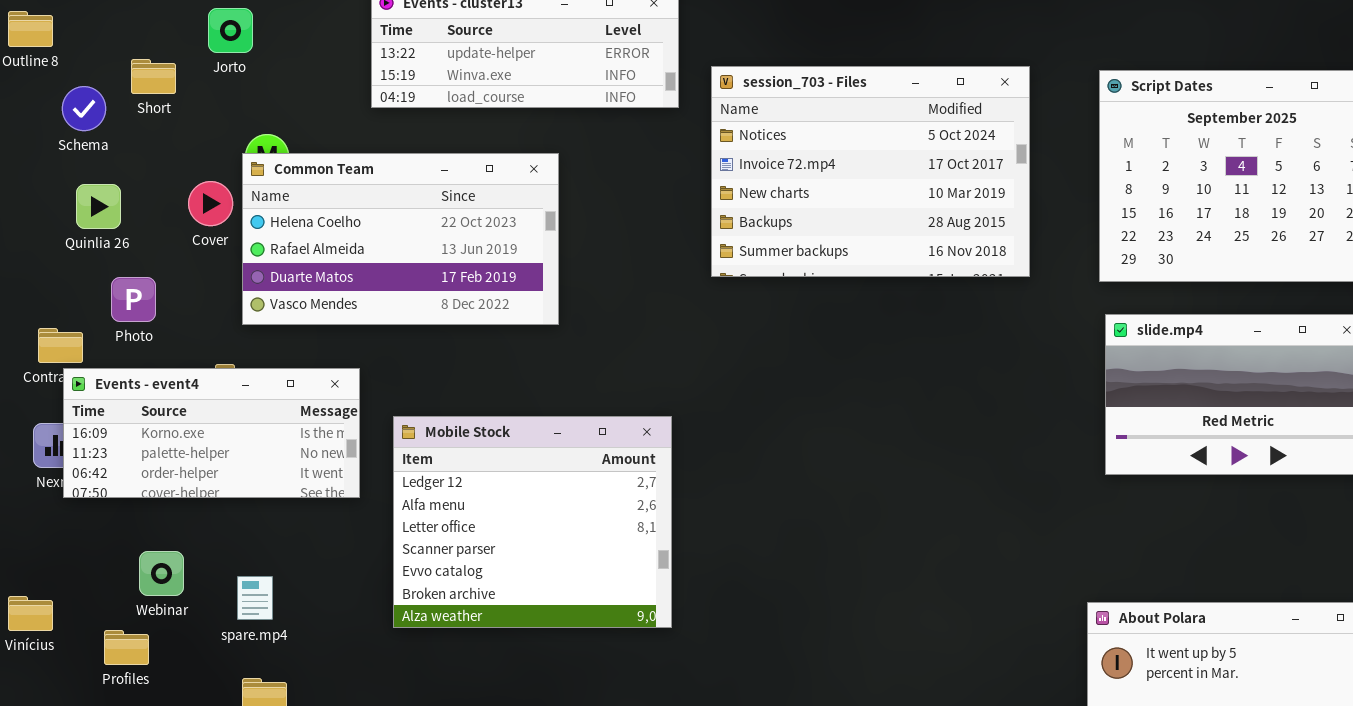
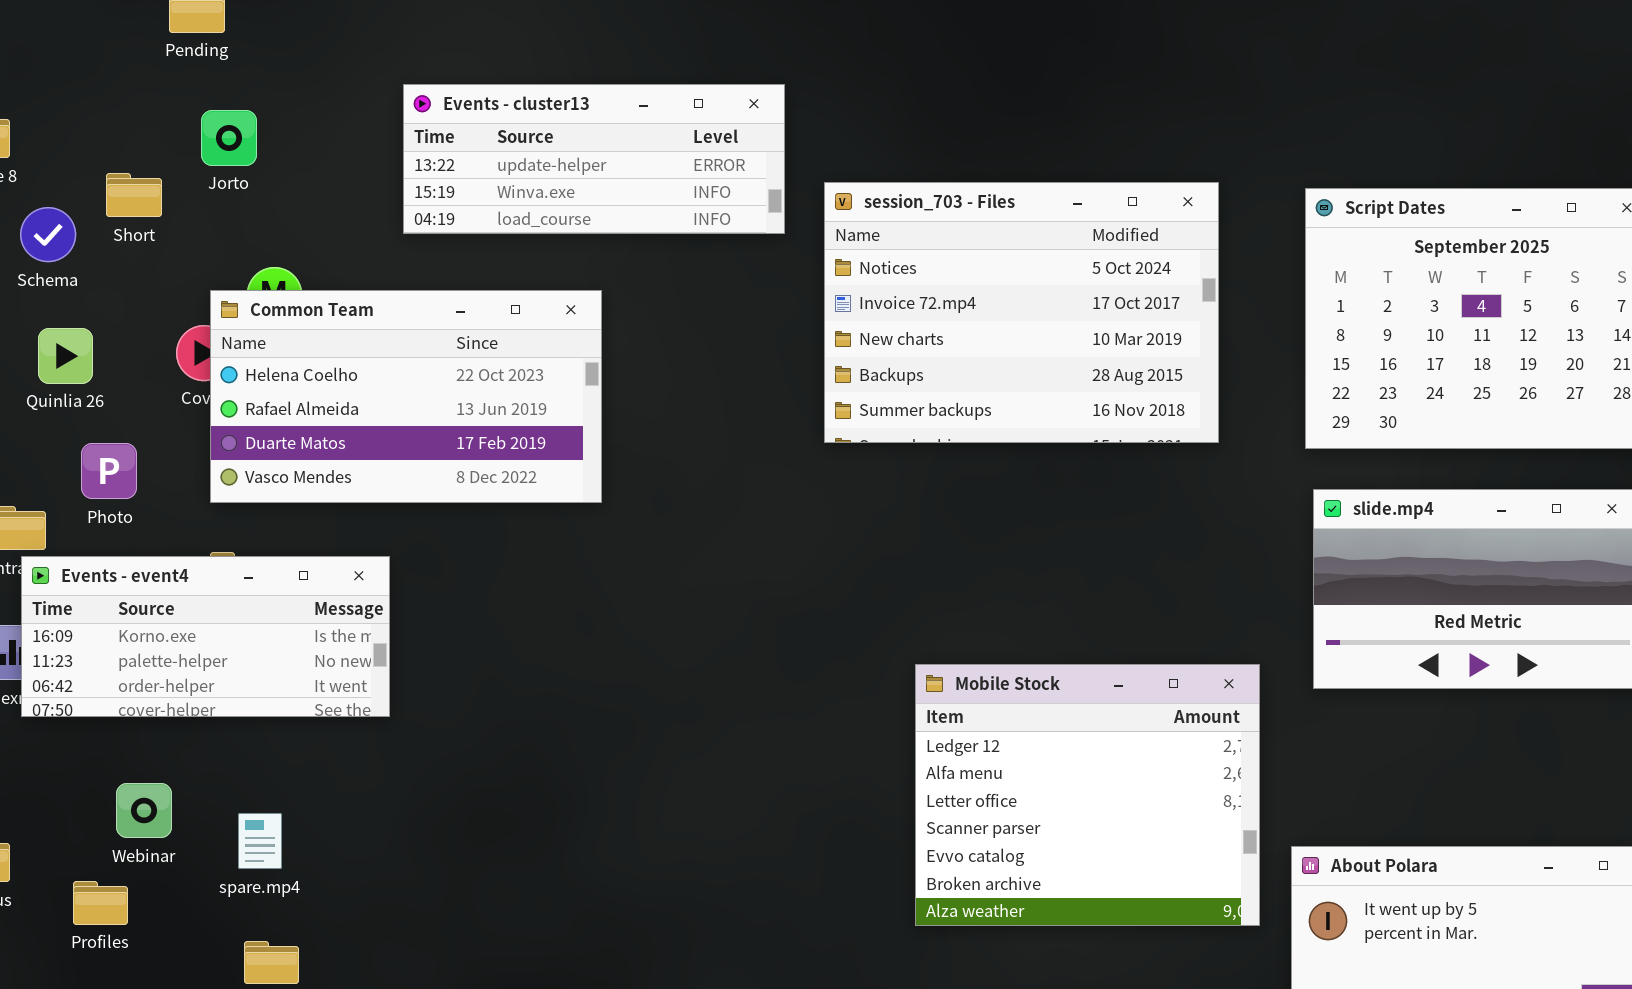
Common Team: [242,153,559,325] -> [210,290,602,503], moved
Mobile Stock: [393,416,672,628] -> [915,664,1260,926], moved

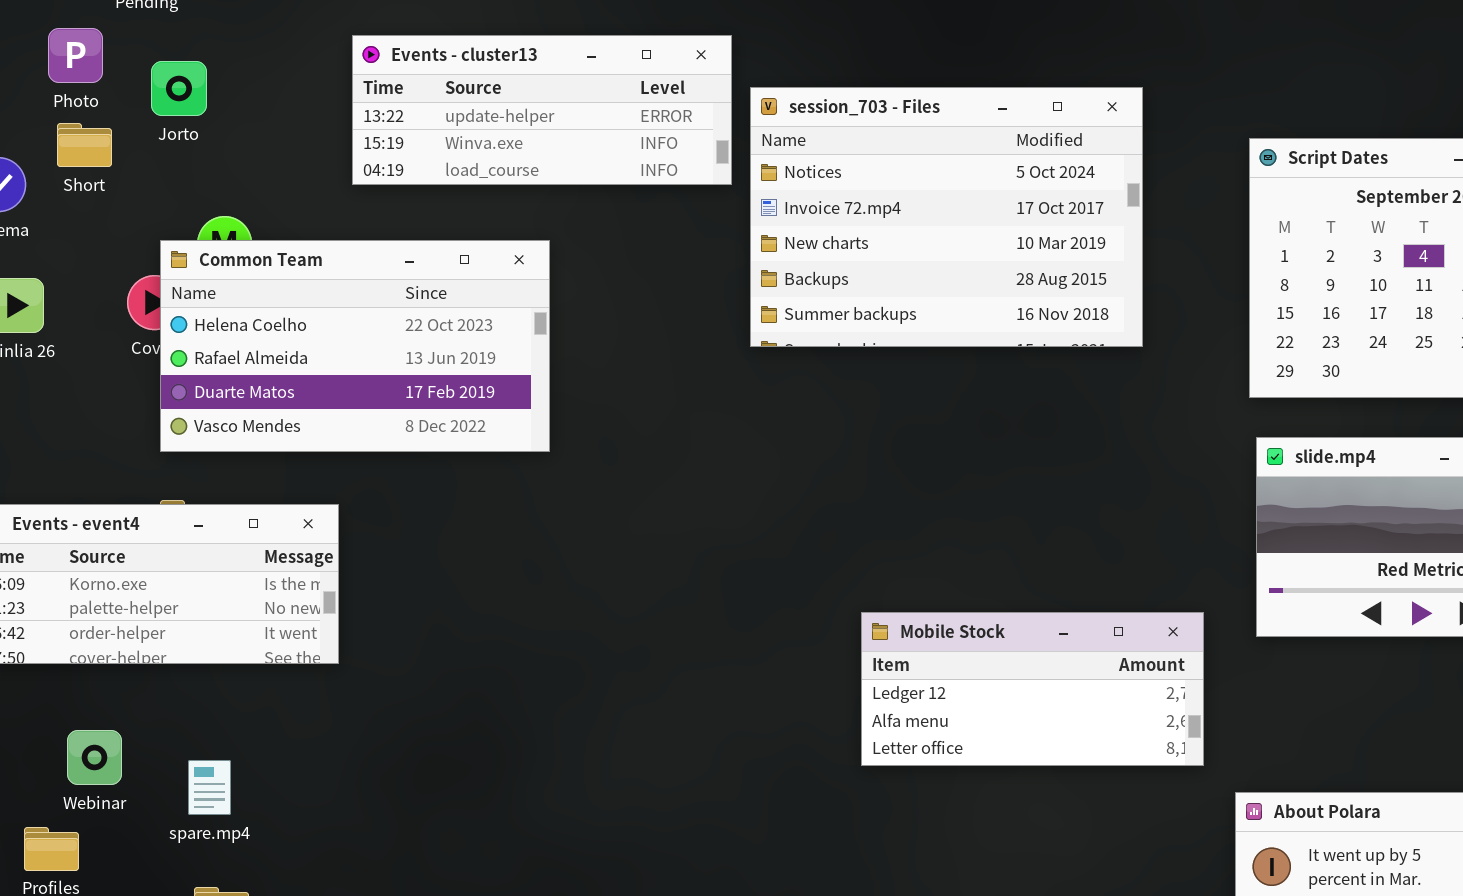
session_703 - Files: [824,182,1219,443] -> [750,87,1143,347], moved
Photo: [81,443,137,499] -> [48,28,103,83], moved
Mobile Stock: [915,664,1260,926] -> [861,612,1204,766], resized

